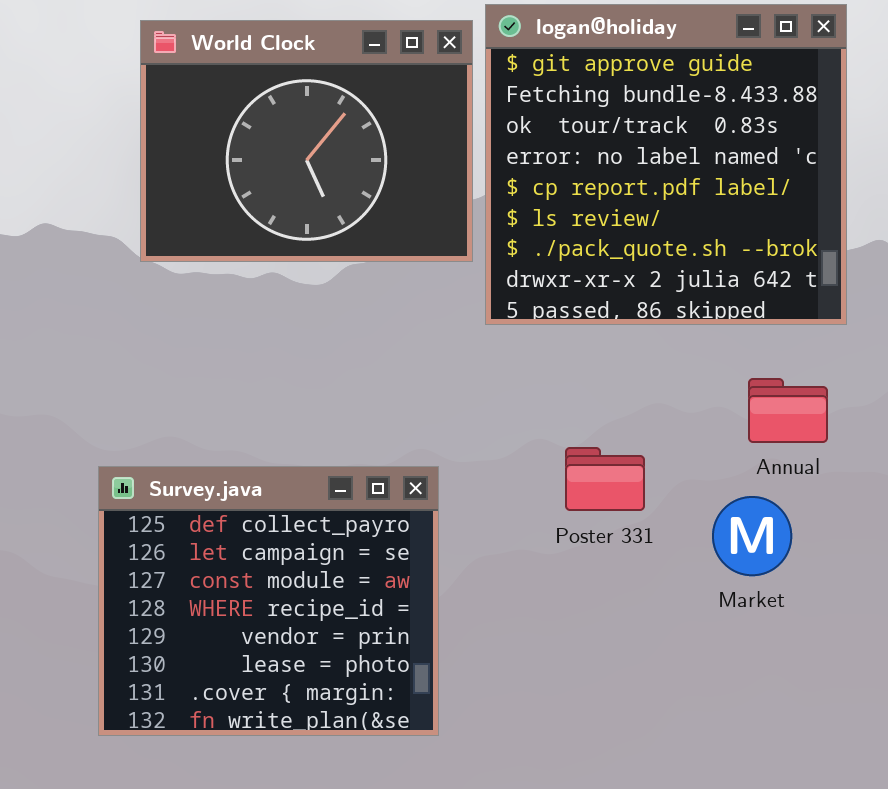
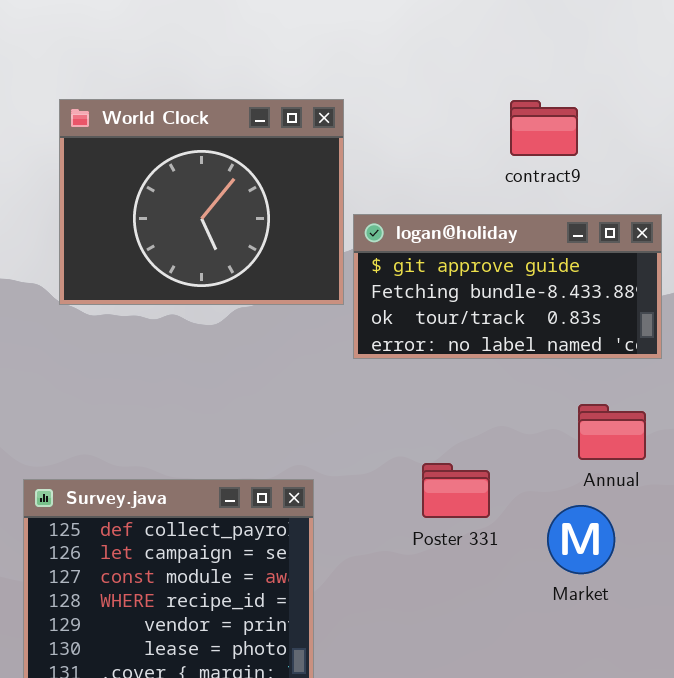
logan@holiday: [485,4,847,325] -> [353,214,662,359], resized

